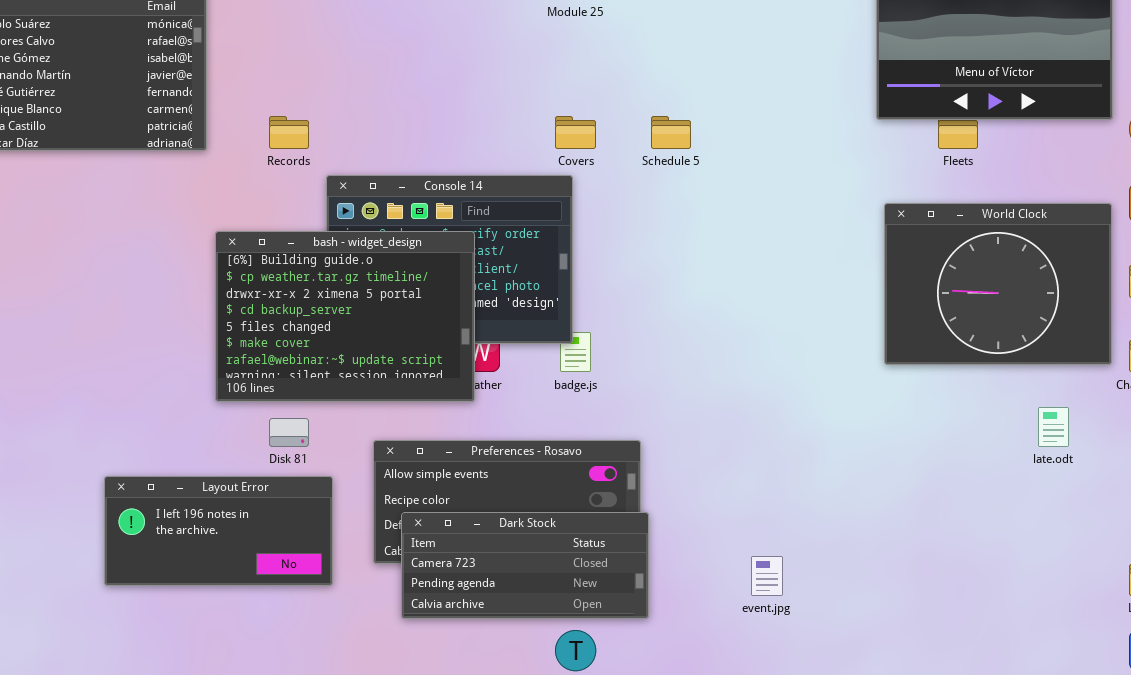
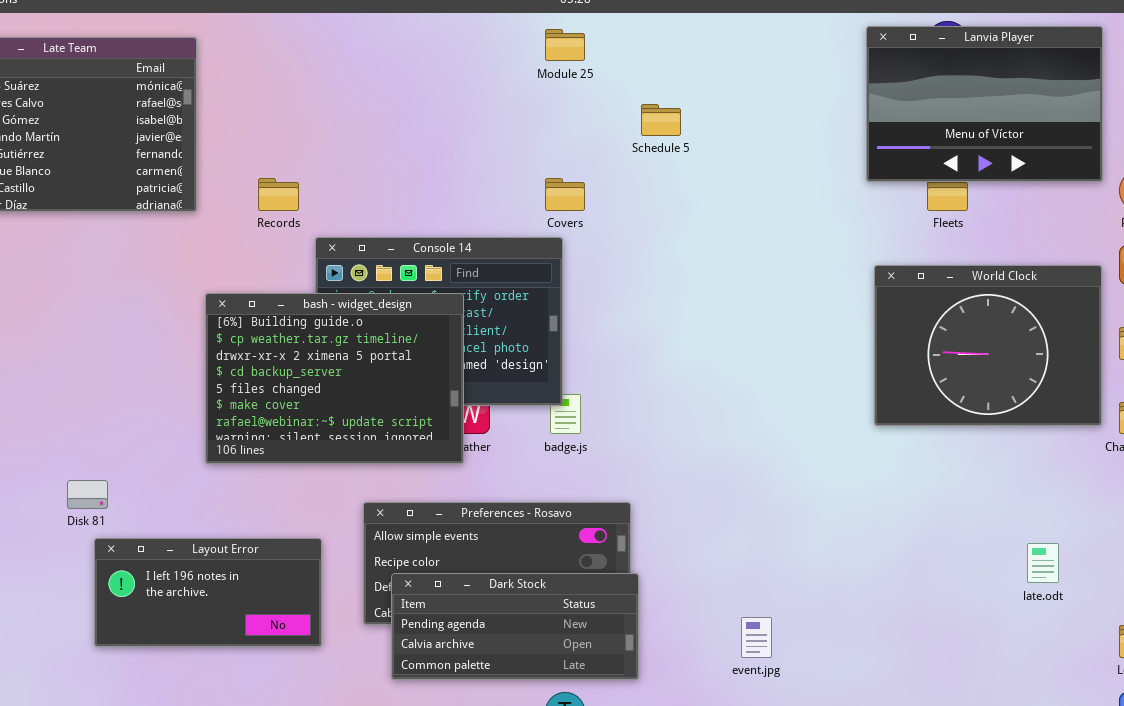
Schedule 5: [651,116,691,149] -> [641,104,681,136], moved
late.odt: [1038,407,1069,447] -> [1027,543,1059,583], moved
Disk 81: [269,418,309,447] -> [67,480,108,509], moved
Dark Stock: [401,512,649,619] -> [391,573,639,680], scrolled down 1 row

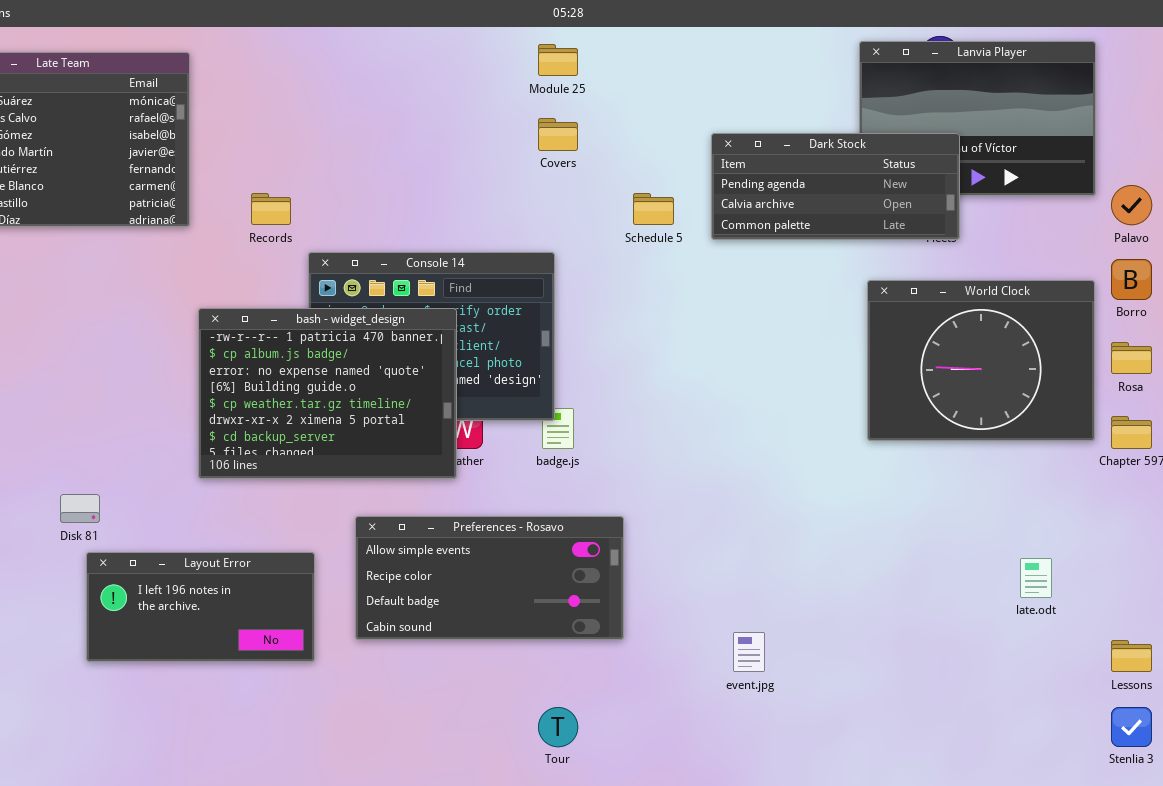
Schedule 5: [641,104,681,136] -> [633,193,674,225], moved
Covers: [545,178,585,211] -> [538,118,578,151], moved
bash - widget_design: [205,293,464,464] -> [198,308,457,479], scrolled up 3 rows
Dark Stock: [391,573,639,680] -> [711,133,960,240], moved

